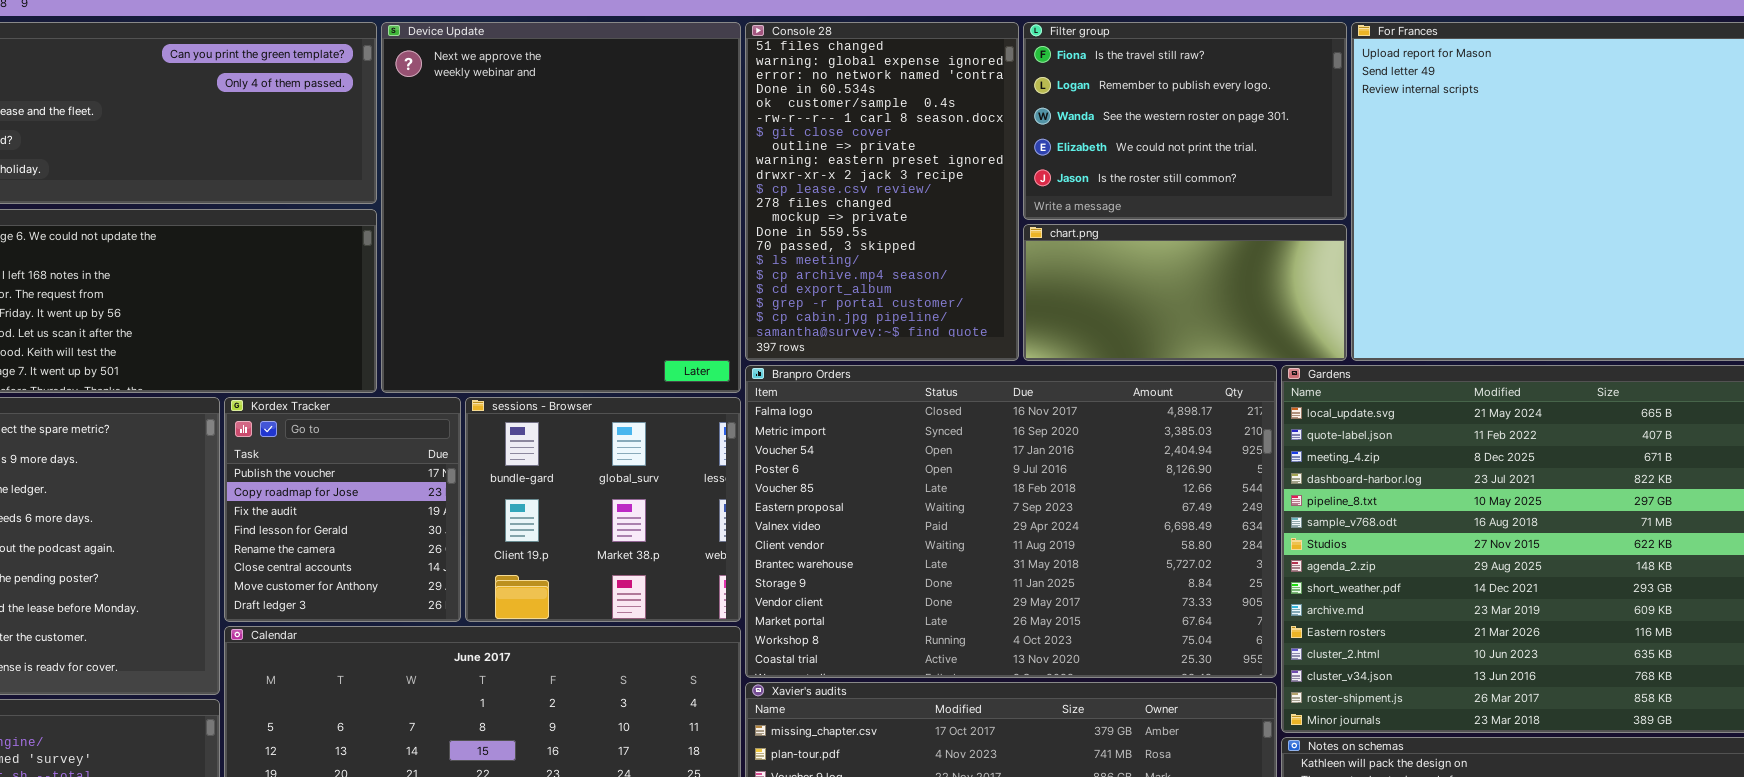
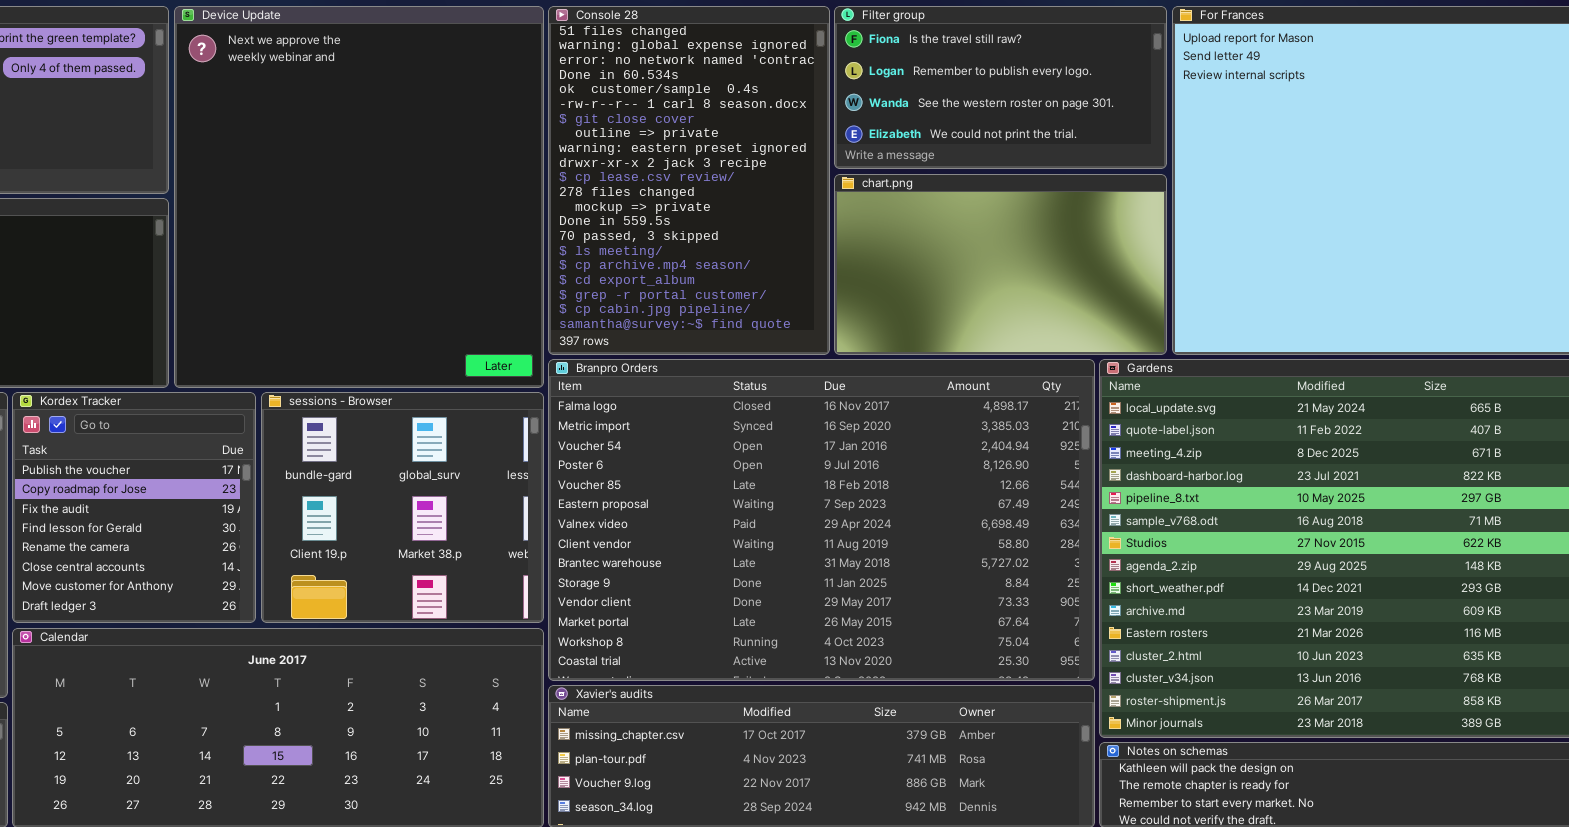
Filter group: [1023,22,1347,220] -> [834,6,1167,169], resized
chart.png: [1023,224,1347,361] -> [834,174,1167,355], resized

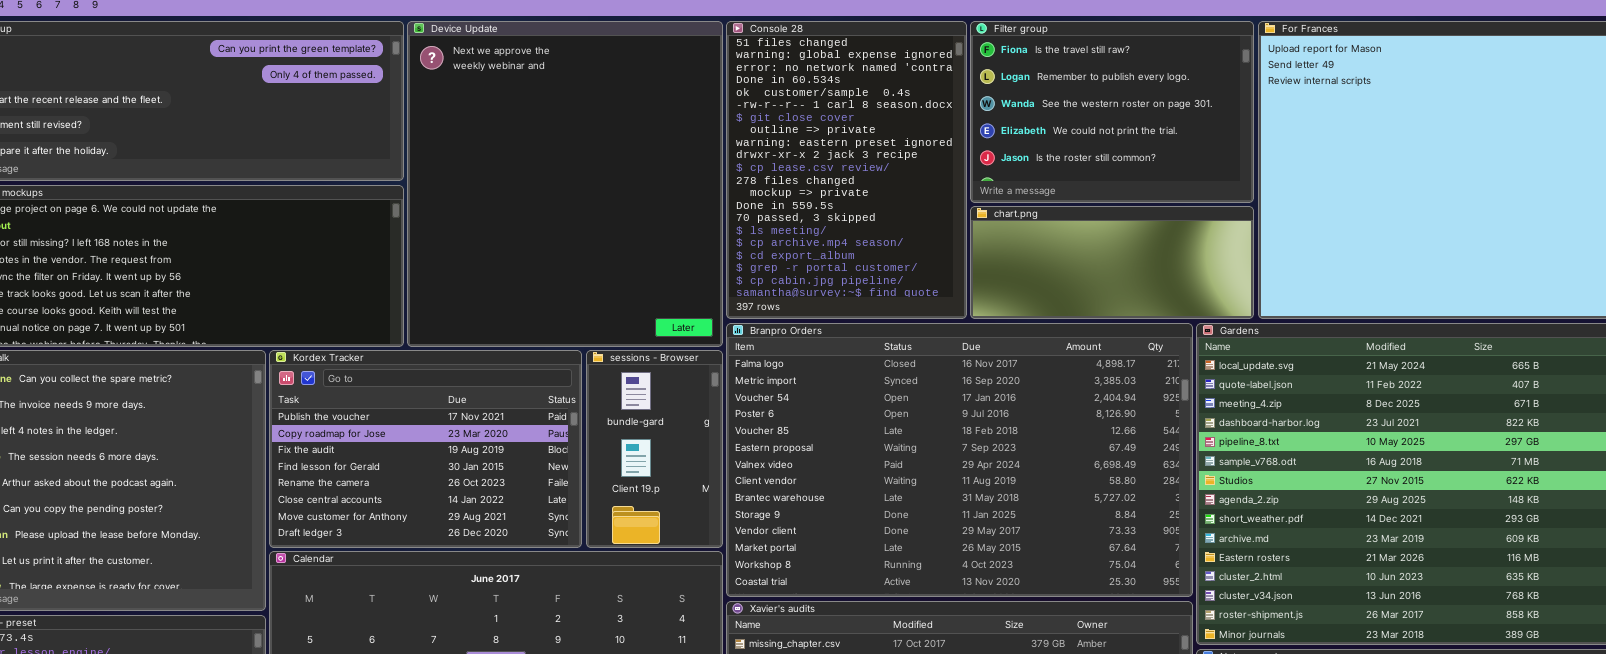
Filter group: [834,6,1167,169] -> [970,21,1254,203], resized
chart.png: [834,174,1167,355] -> [970,206,1254,319], resized
Kordex Tracker: [12,392,256,623] -> [269,350,582,548], resized
sessions - Browser: [261,392,544,623] -> [586,350,723,548], resized

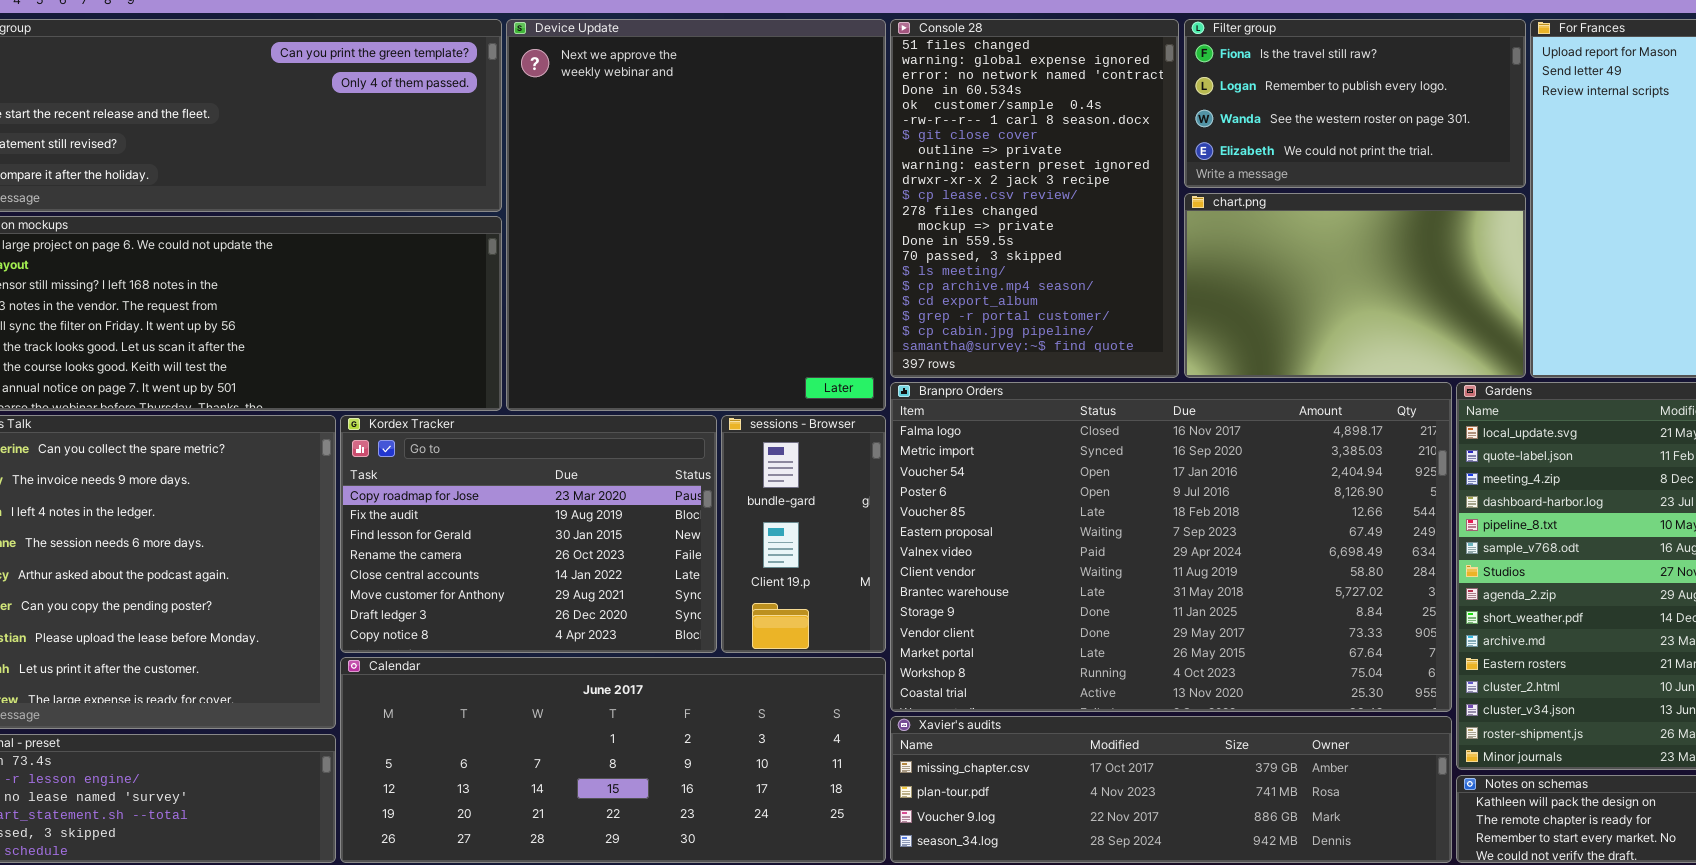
Filter group: [970,21,1254,203] -> [1184,19,1526,188], resized
chart.png: [970,206,1254,319] -> [1184,193,1526,378], resized
Kordex Tracker: [269,350,582,548] -> [340,415,717,653], scrolled down 1 row

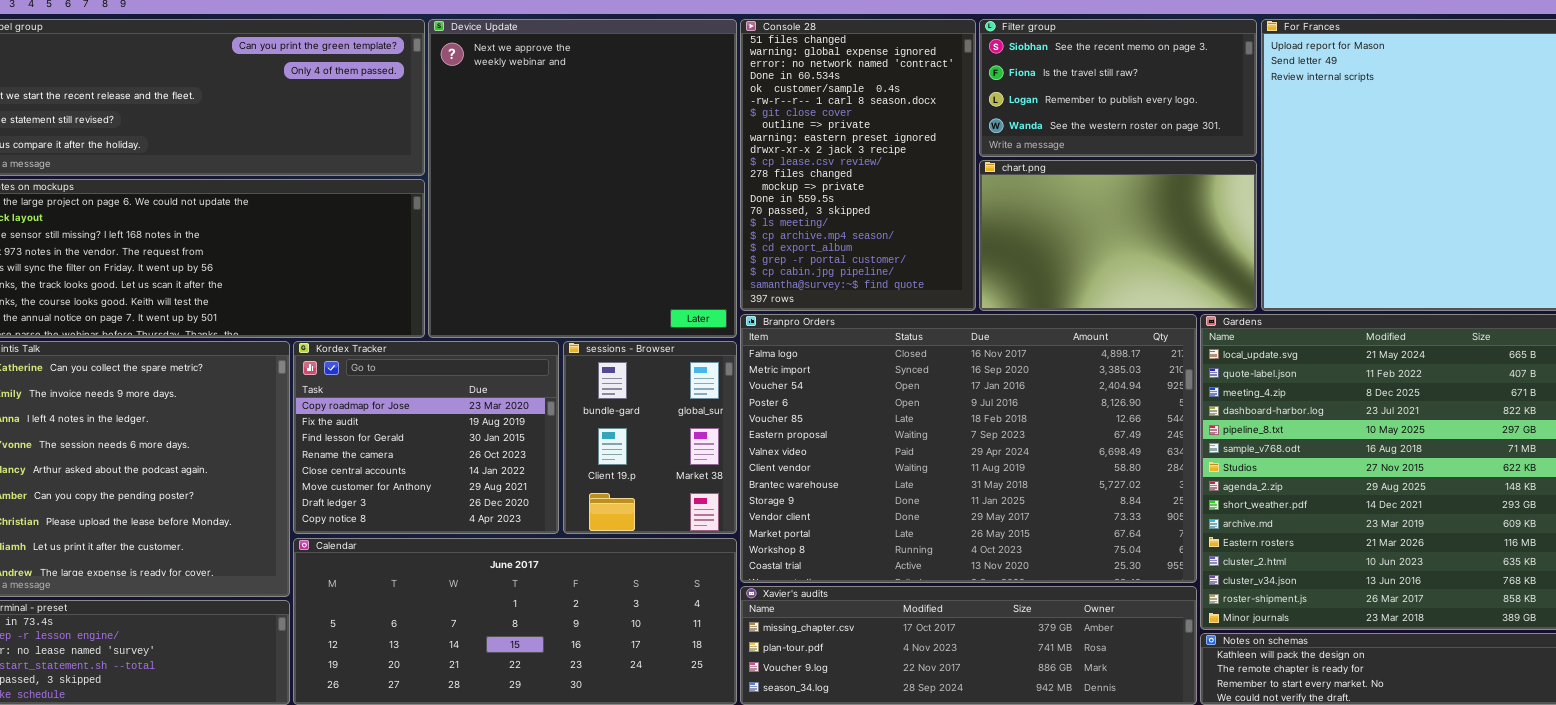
Filter group: [1184,19,1526,188] -> [979,19,1257,157], scrolled up 1 row
Kordex Tracker: [340,415,717,653] -> [293,341,559,534], resized
sessions - Browser: [721,415,886,653] -> [563,341,737,534], resized

